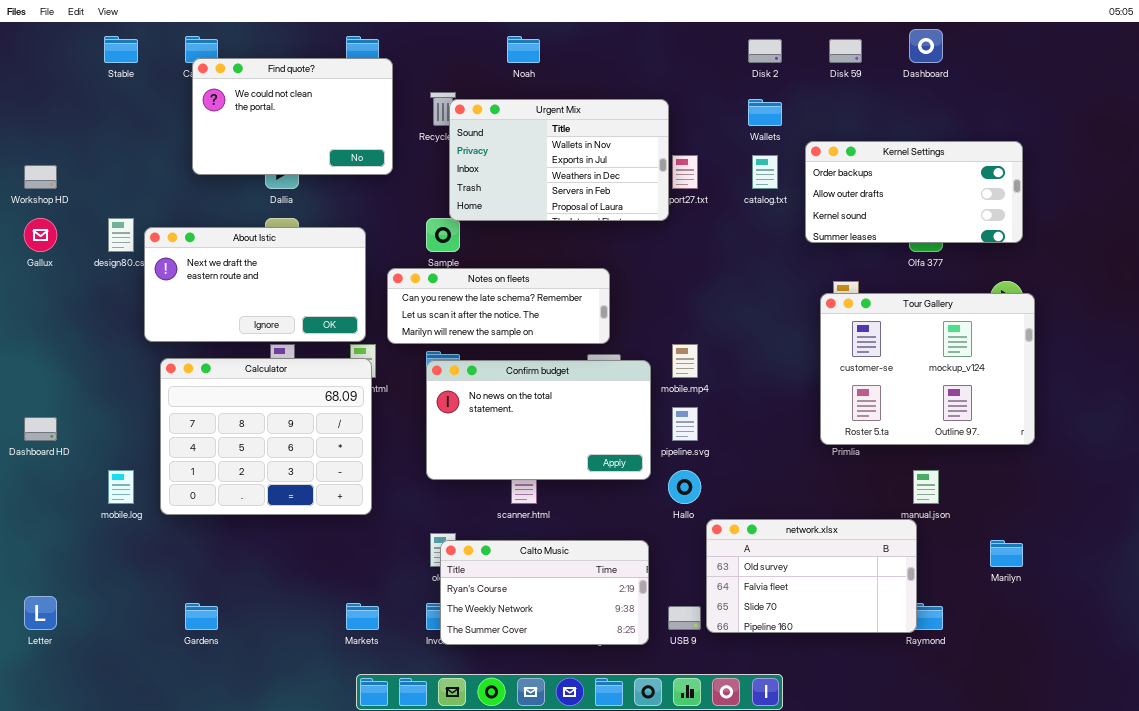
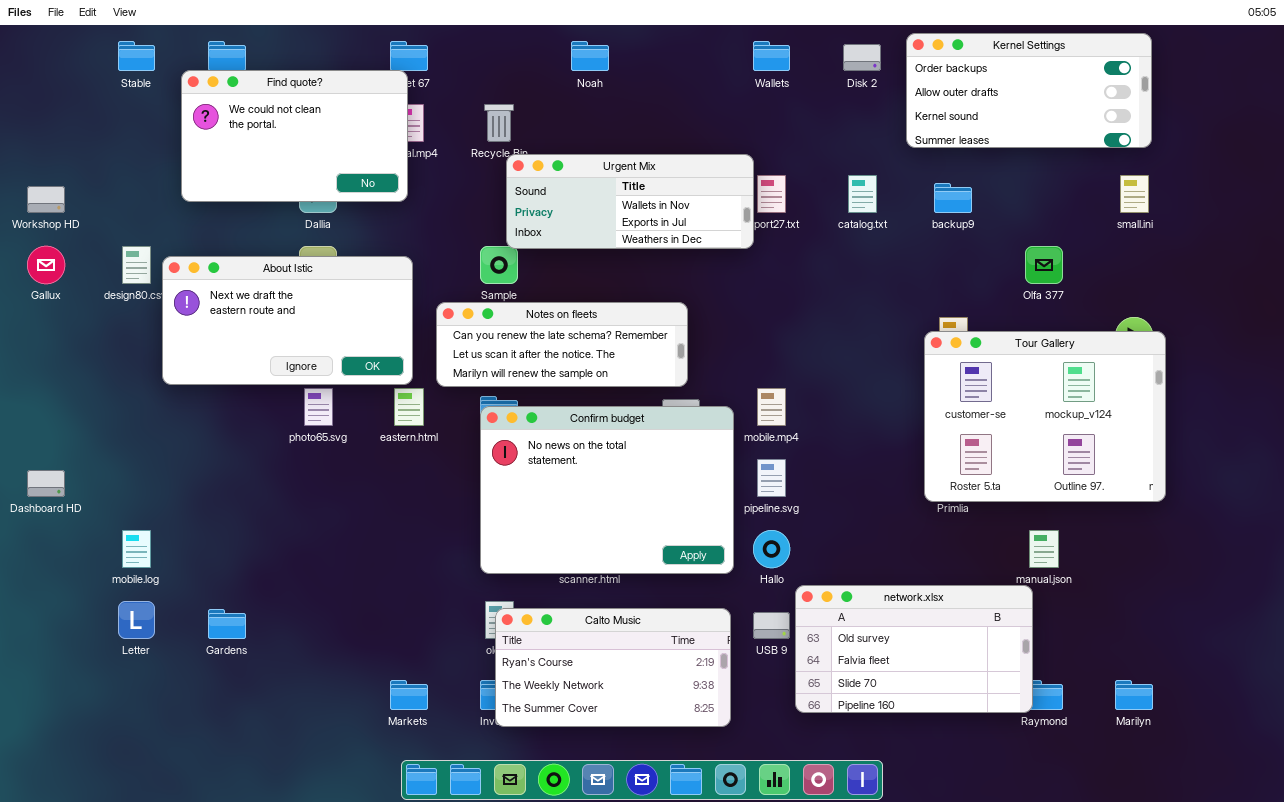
Find quote?: [192,58,393,175] -> [181,70,408,202], moved
Urgent Mix: [449,99,669,221] -> [506,154,754,249], resized
Wallets: [748,99,782,126] -> [753,41,790,71], moved
Kernel Settings: [805,141,1023,243] -> [906,33,1152,148], moved
Calculator: [160,358,372,515] -> none, closed
Confirm budget: [426,360,651,480] -> [480,406,734,574], resized
Marilyn: [990,540,1023,567] -> [1115,680,1153,710], moved
Letter: [24,596,57,630] -> [118,601,155,639], moved
Gardens: [185,603,218,630] -> [208,609,246,639], moved
USB 9: [668,606,701,630] -> [753,612,790,639], moved

